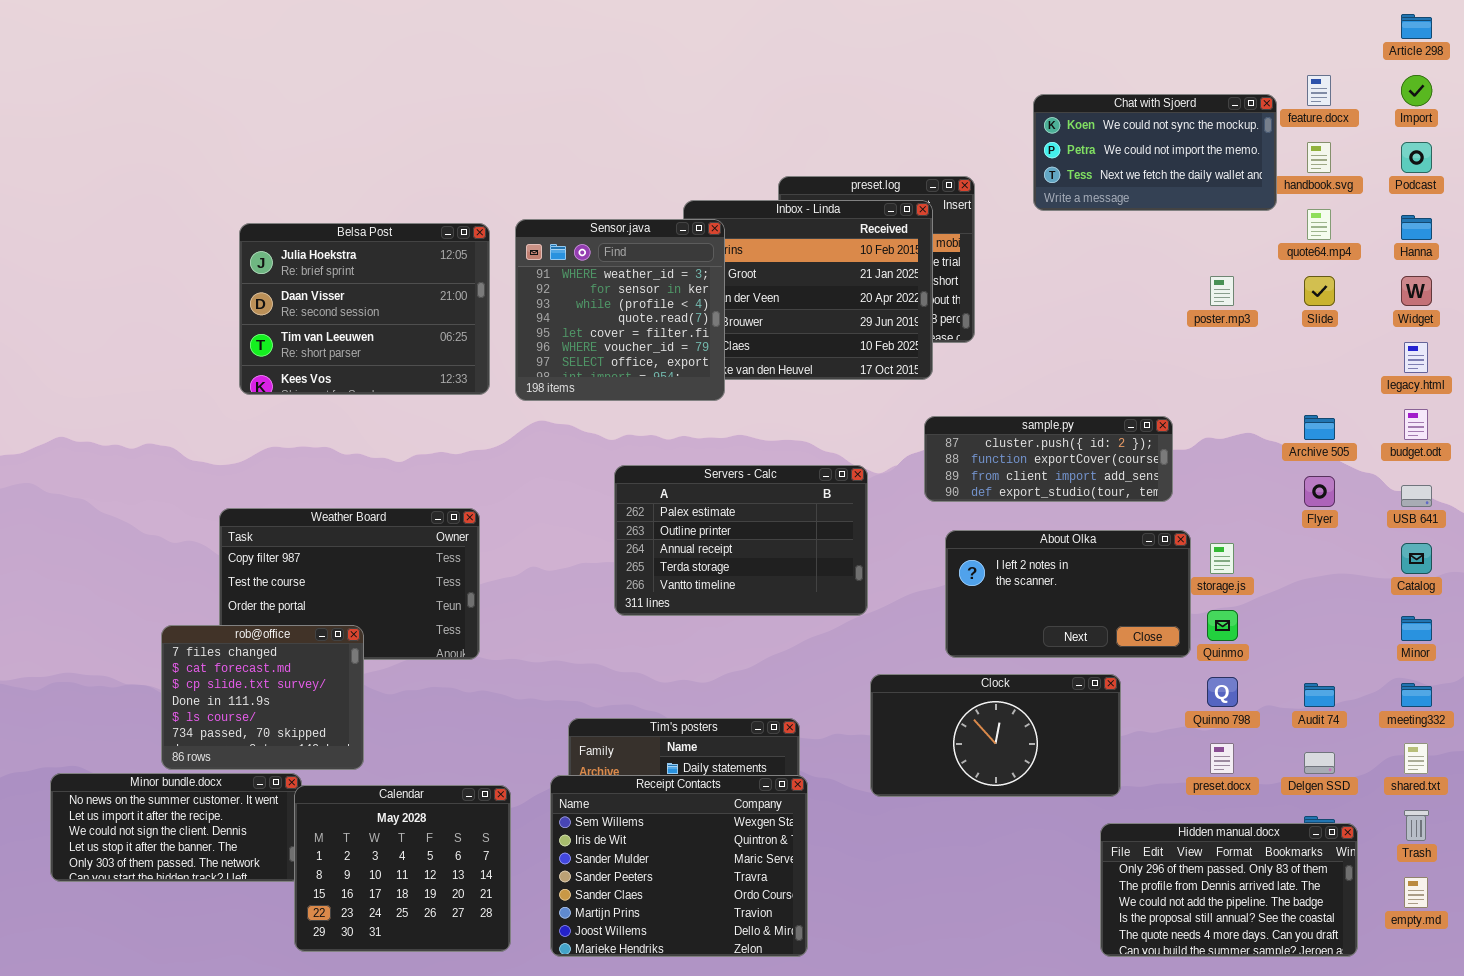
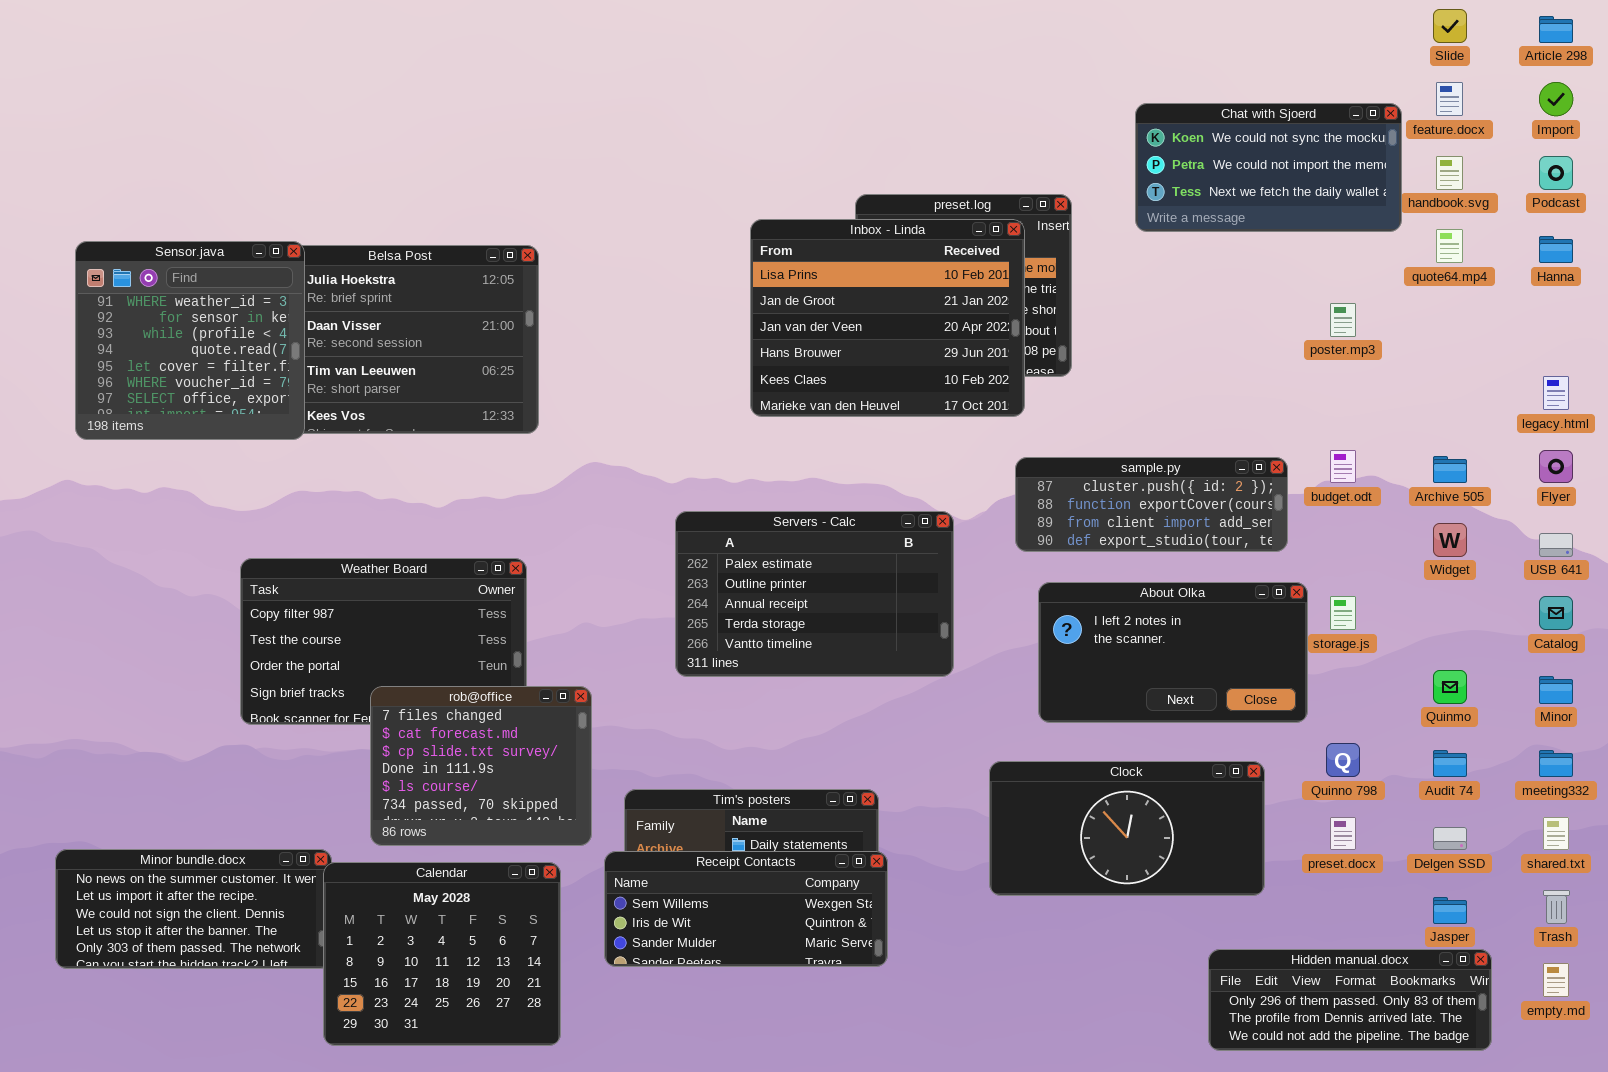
Sensor.java: [515,219,725,401] -> [75,241,305,440], moved
Slide: [1304,276,1335,306] -> [1433,9,1467,43], moved
Widget: [1401,276,1432,306] -> [1433,523,1467,557], moved
budget.odt: [1404,409,1428,440] -> [1330,450,1356,483], moved
Flyer: [1304,476,1335,507] -> [1539,450,1573,483], moved
Quinmo: [1207,610,1238,641] -> [1433,670,1467,704], moved
rob@office: [161,625,364,770] -> [370,686,592,846], moved
Clock: [870,674,1121,797] -> [989,761,1265,896], moved
Receipt Contacts: [550,775,808,957] -> [604,851,888,967], resized
Hidden manual.docx: [1100,823,1358,957] -> [1208,949,1492,1051], resized

